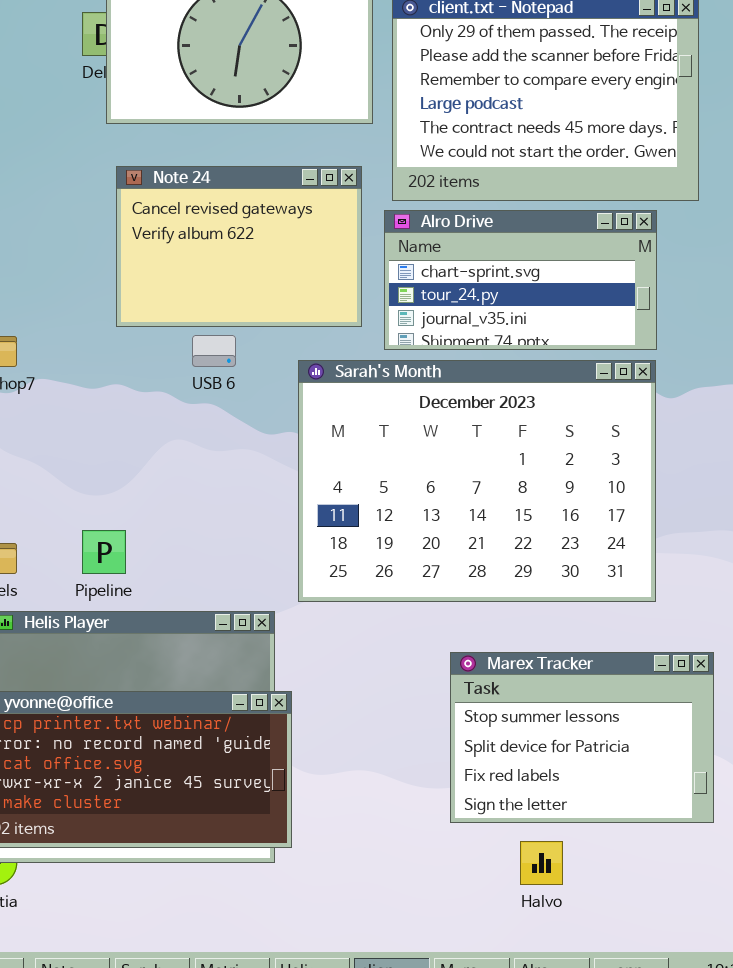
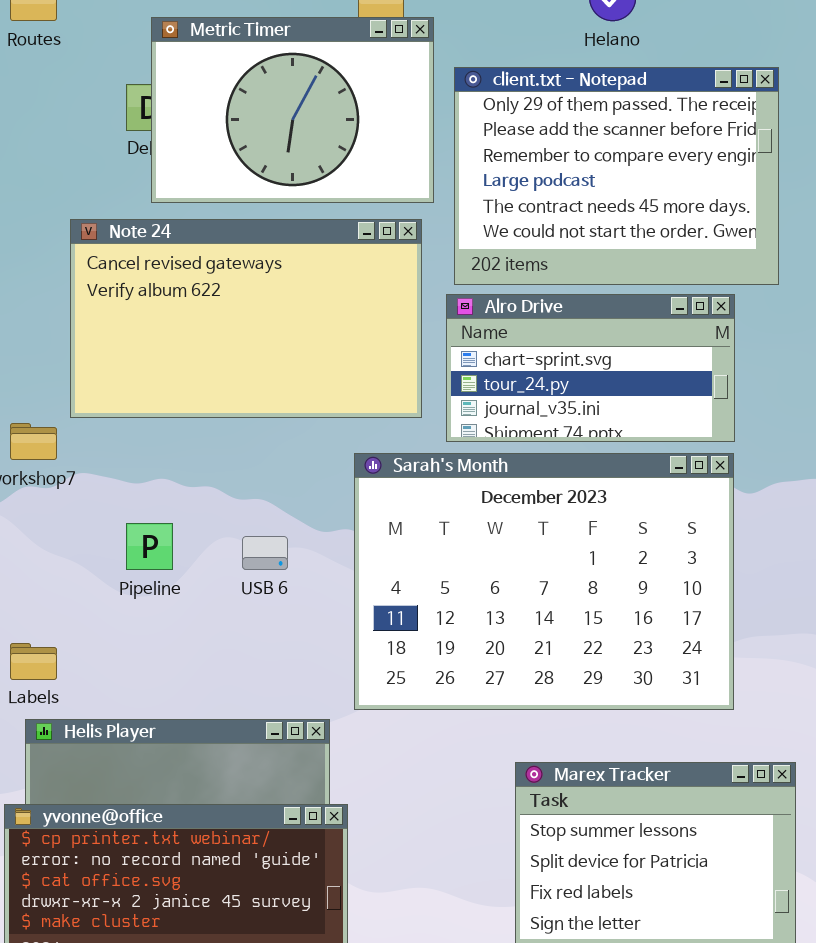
Note 24: [116,166,362,327] -> [70,219,422,418], resized
USB 6: [192,335,236,367] -> [242,536,288,570], moved
Pipeline: [82,530,126,574] -> [126,523,173,570], moved

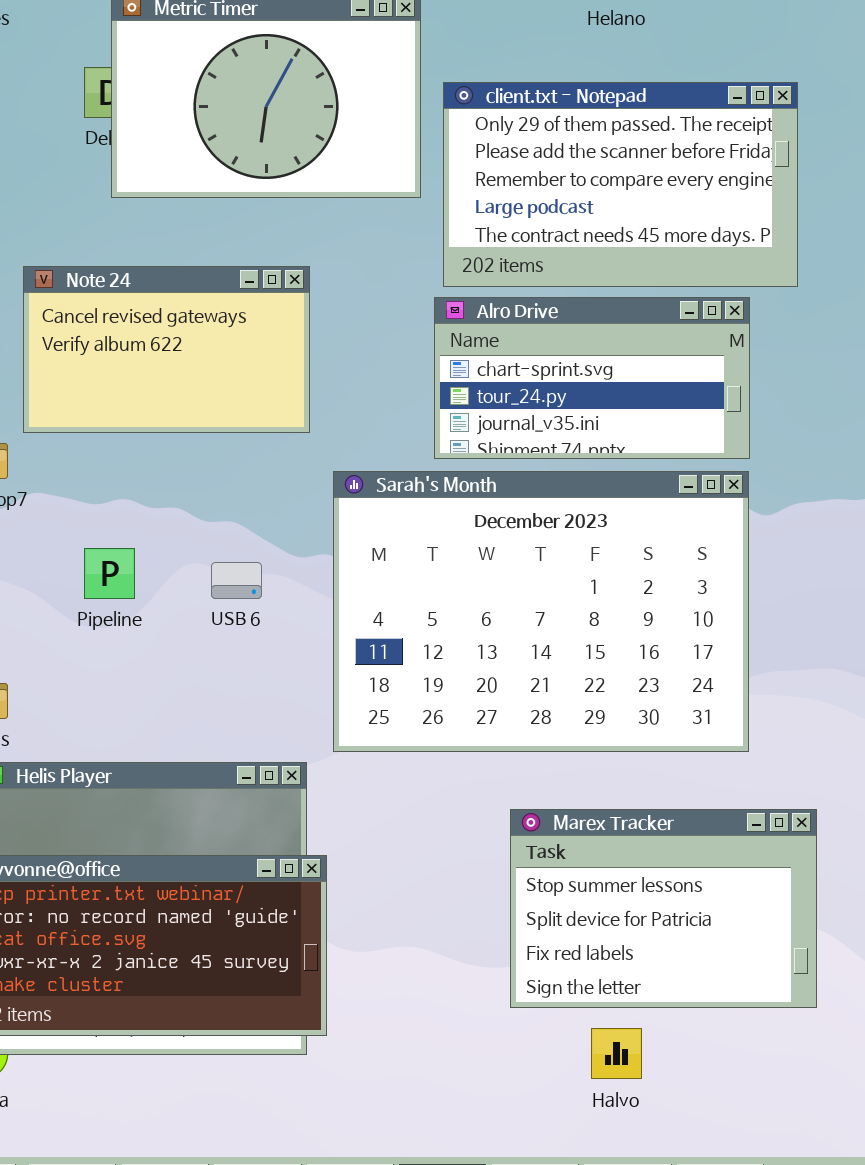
client.txt - Notepad: [454,67,779,285] -> [443,82,798,287], resized
Note 24: [70,219,422,418] -> [23,266,310,433], resized

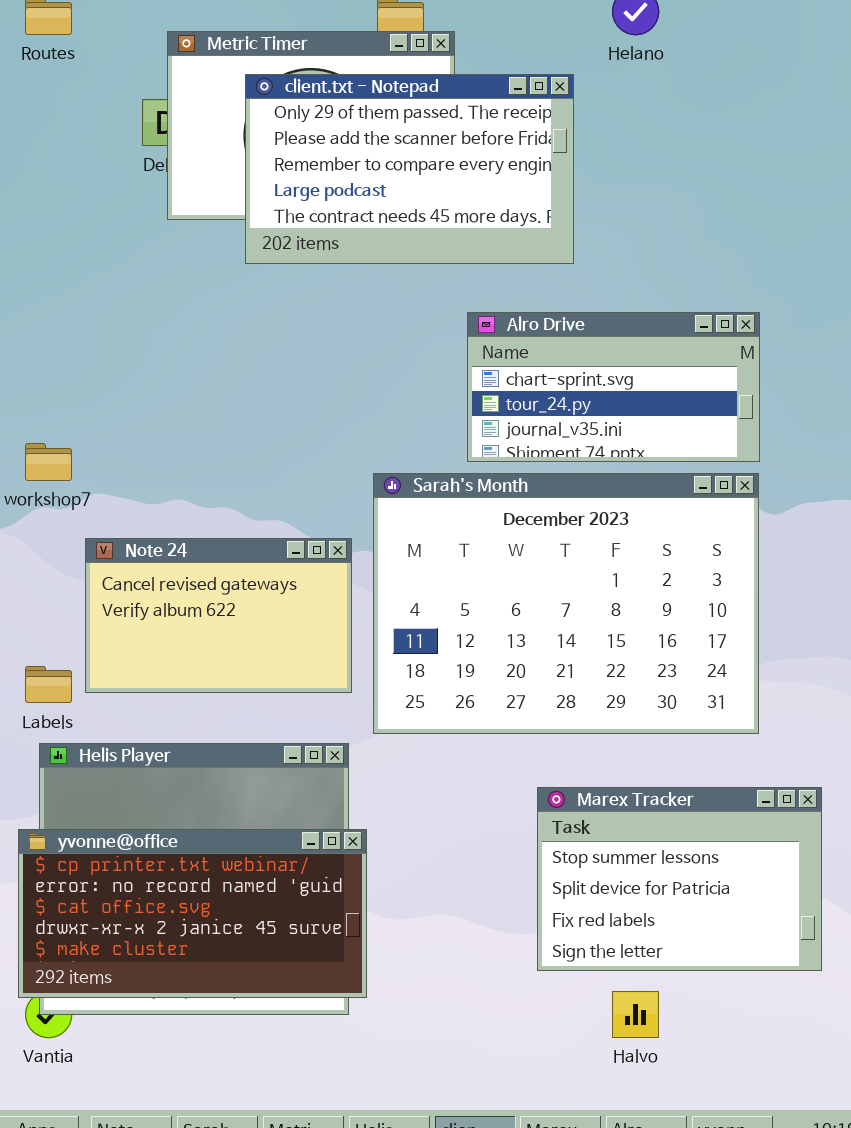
client.txt - Notepad: [443,82,798,287] -> [245,74,574,264], moved
Note 24: [23,266,310,433] -> [85,538,352,693], moved

